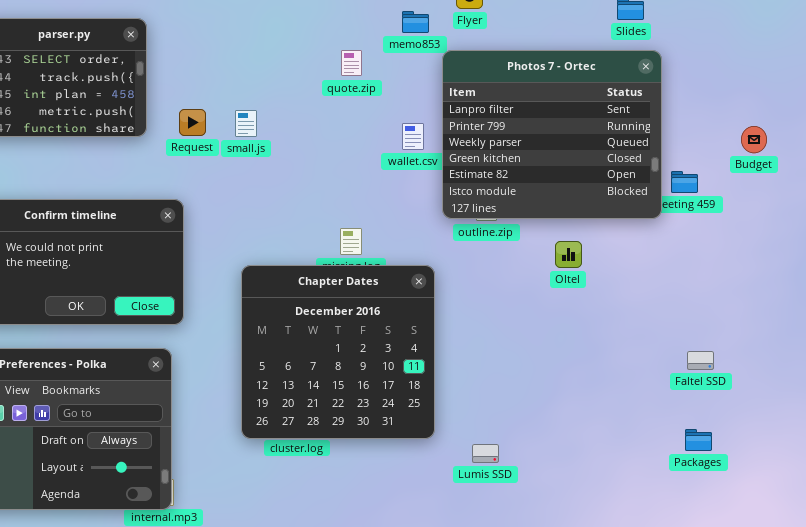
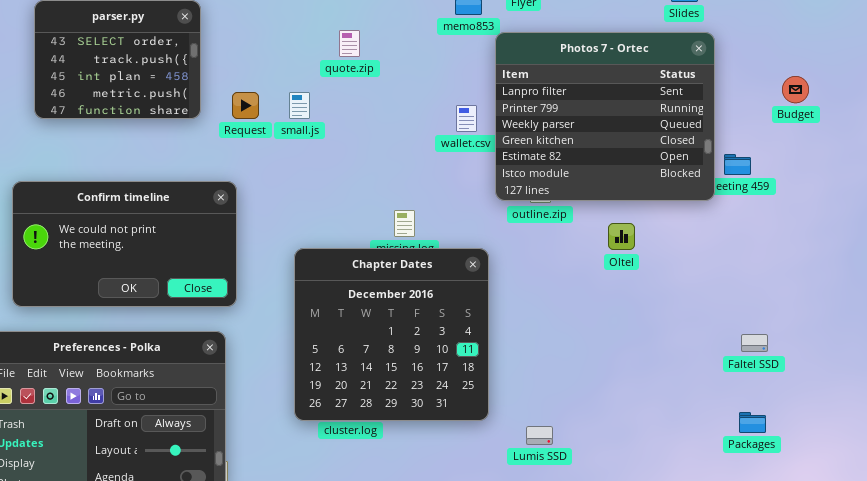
quote.zip: [341,50,362,76] -> [339,30,360,57], moved
Budget: [741,126,767,153] -> [782,76,809,103], moved

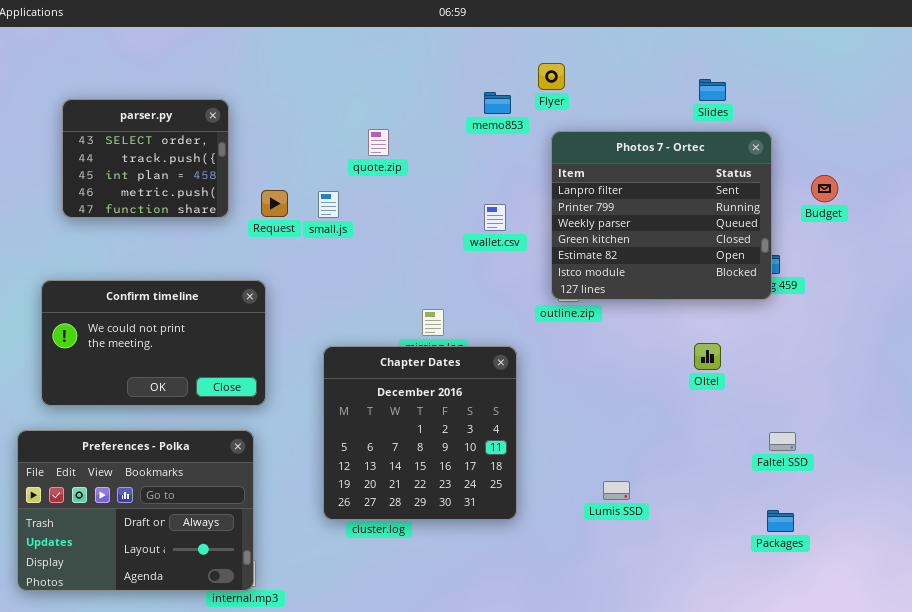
Photos 7 - Ortec: [495,32,715,201] -> [551,131,772,300], moved
Oltel: [608,223,635,250] -> [694,343,721,370], moved
Lumis SSD: [526,426,553,445] -> [603,481,630,500], moved

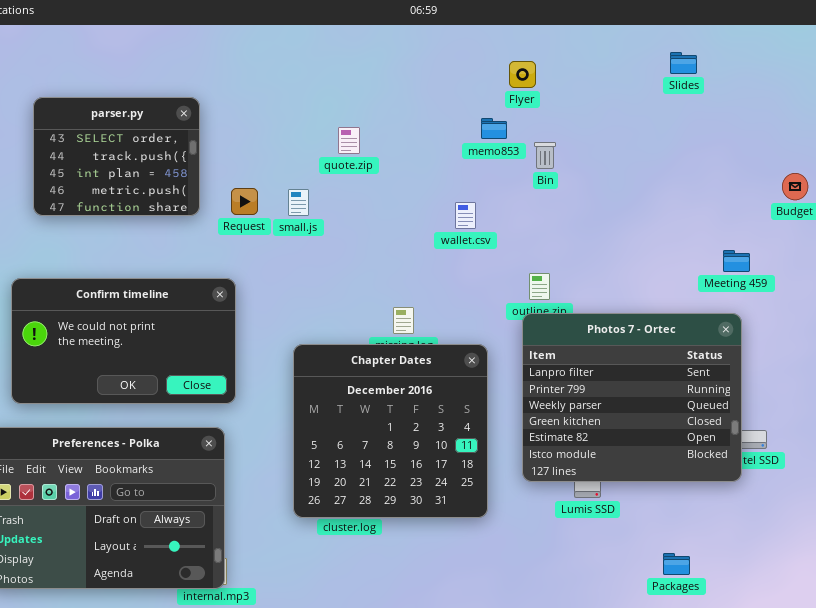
Slides: [699,79,726,101] -> [670,52,697,74], moved
memo853: [484,92,511,114] -> [481,118,507,139], moved
Photos 7 - Ortec: [551,131,772,300] -> [522,313,742,482], moved
Packages: [767,510,794,532] -> [663,553,690,575], moved

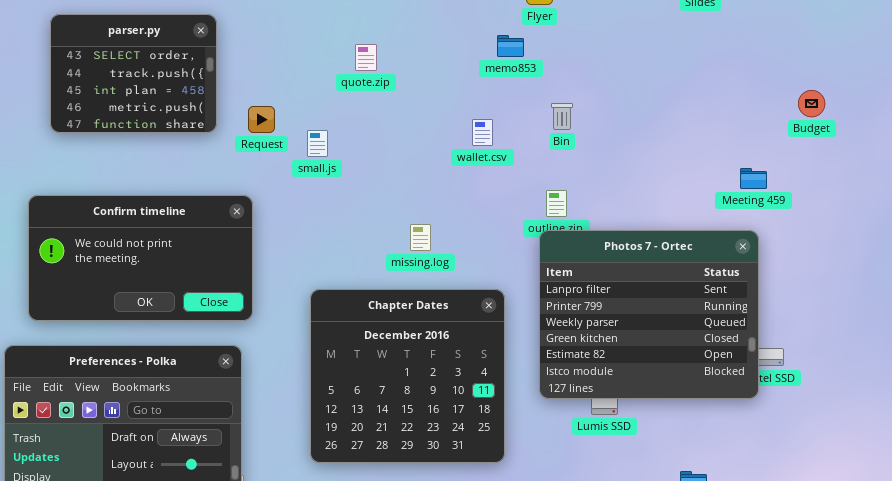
Bin: [534,142,556,169] -> [551,103,573,130], moved
small.js: [288,189,309,216] -> [307,130,328,157], moved
Chapter Dates: [293,344,488,518] -> [310,289,505,463], moved

